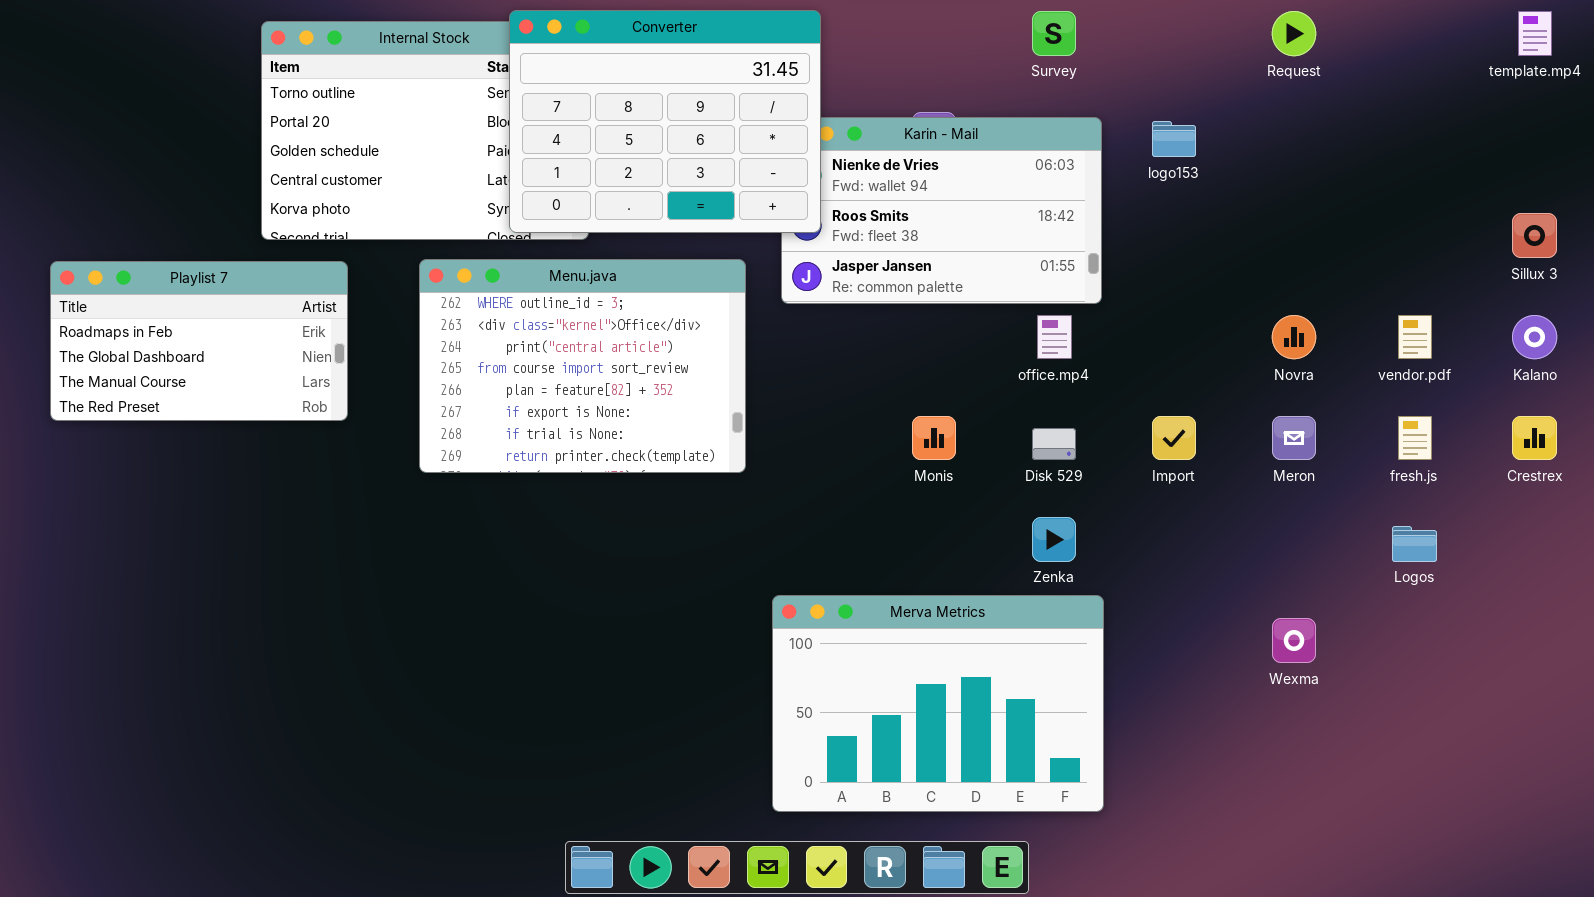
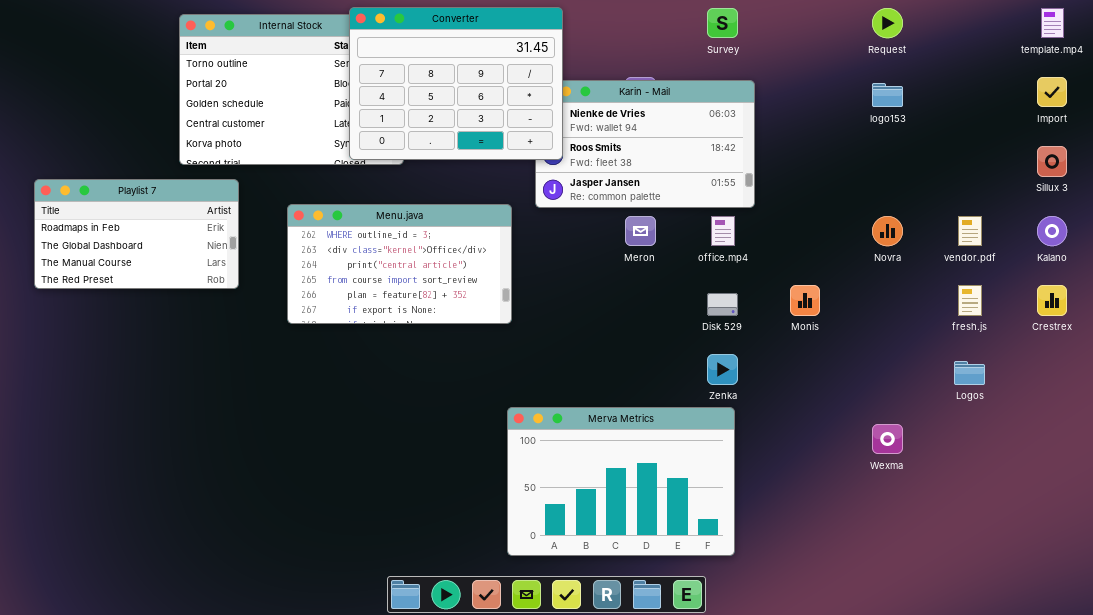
logo153: [1152,121,1196,157] -> [872,83,903,107], moved
Menu.java: [419,259,746,473] -> [287,204,512,324], resized
Monis: [912,416,956,460] -> [790,285,820,316], moved
Import: [1152,416,1196,460] -> [1037,77,1067,107], moved
Meron: [1272,416,1316,460] -> [625,216,656,246], moved
Merva Metrics: [772,595,1104,812] -> [507,407,735,556], moved

